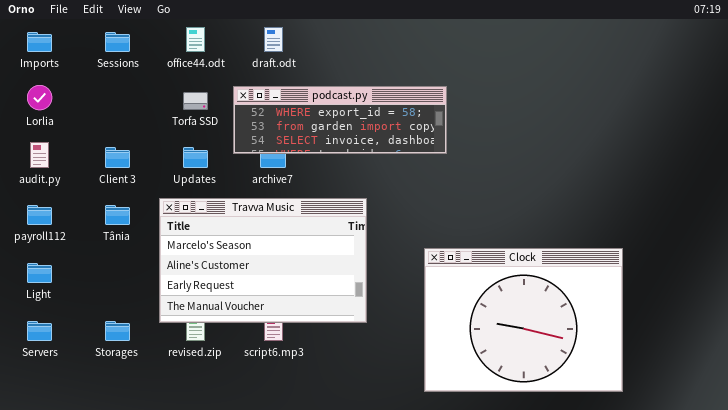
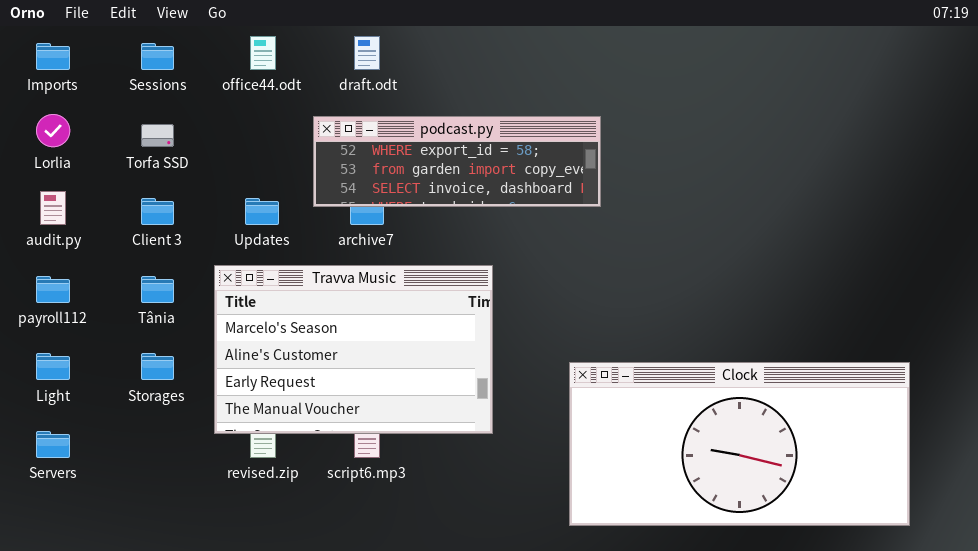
Torfa SSD: [183,92,208,110] -> [141,124,174,147], moved
Clock: [424,248,623,392] -> [569,362,910,526], resized
Storages: [105,321,130,341] -> [141,353,174,380], moved

